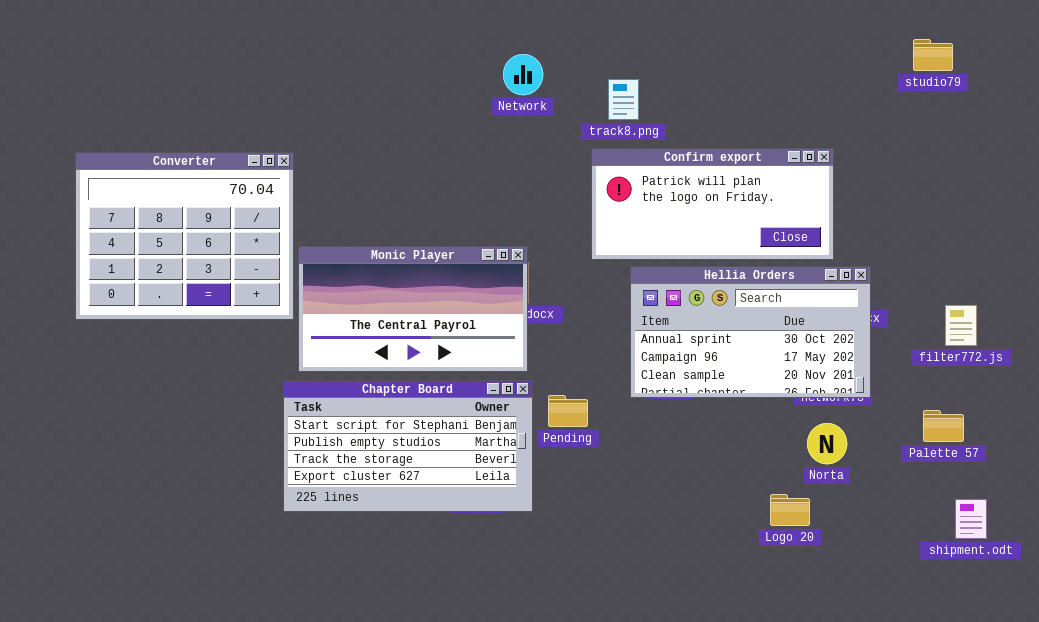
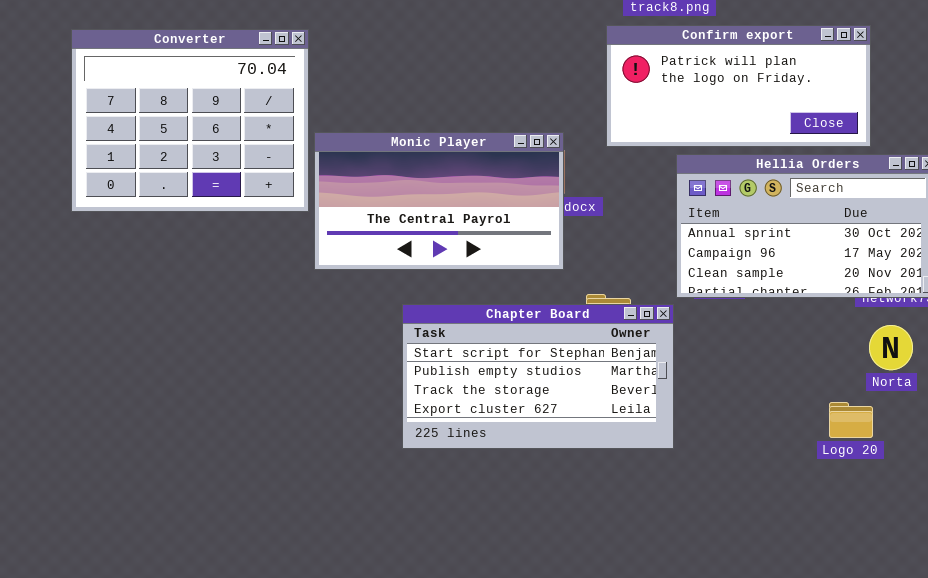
Confirm export: [591,148,834,260] -> [606,25,871,147], moved
Chapter Board: [283,380,533,512] -> [402,304,674,449], moved

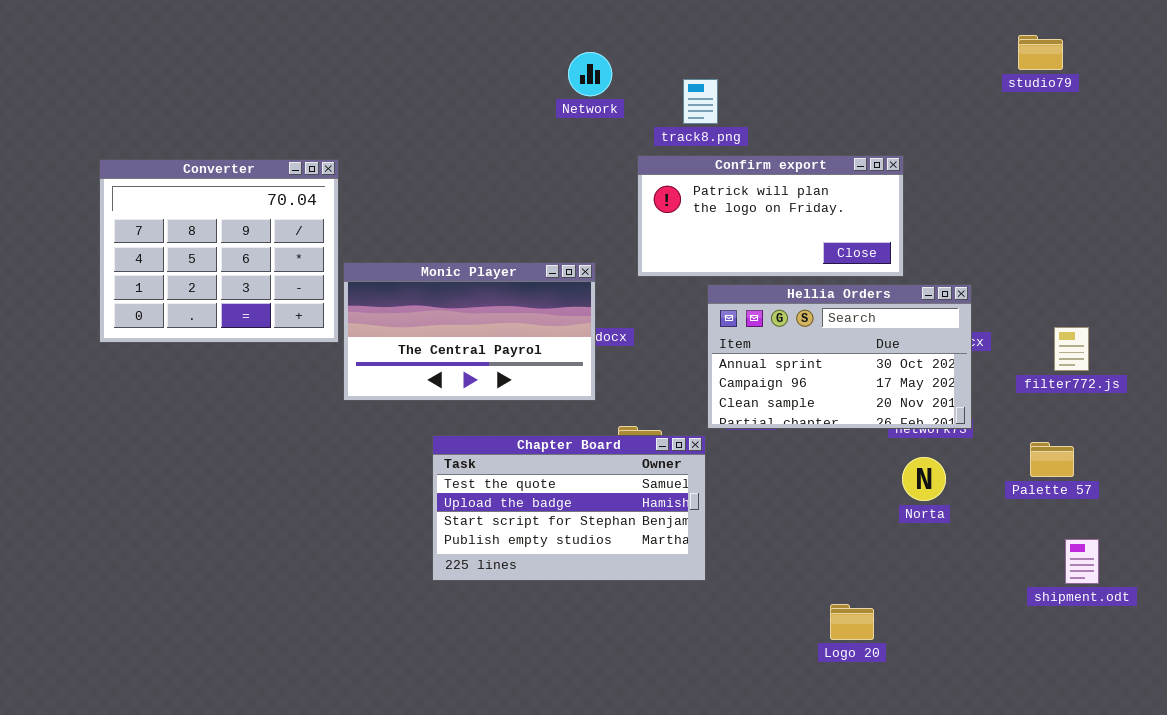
Chapter Board: [402,304,674,449] -> [432,435,706,581], scrolled up 2 rows
Logo 20: [829,402,873,438] -> [830,604,874,640], moved

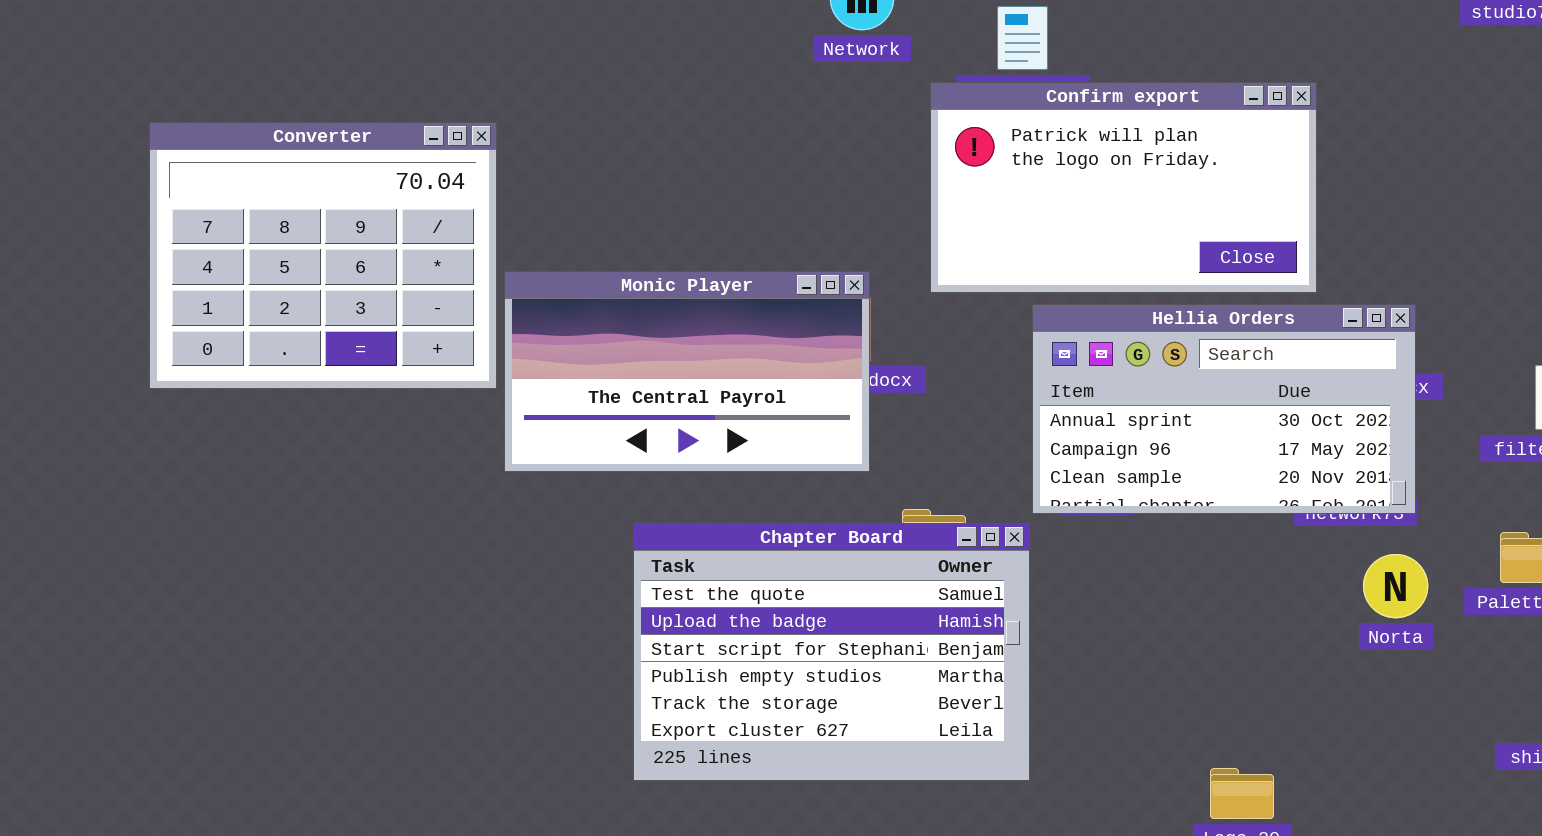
Confirm export: [637,155,904,277] -> [930,82,1317,293], resized
Chapter Board: [432,435,706,581] -> [633,523,1030,781], resized
Norta: [902,457,946,501] -> [1363,554,1428,618], moved

